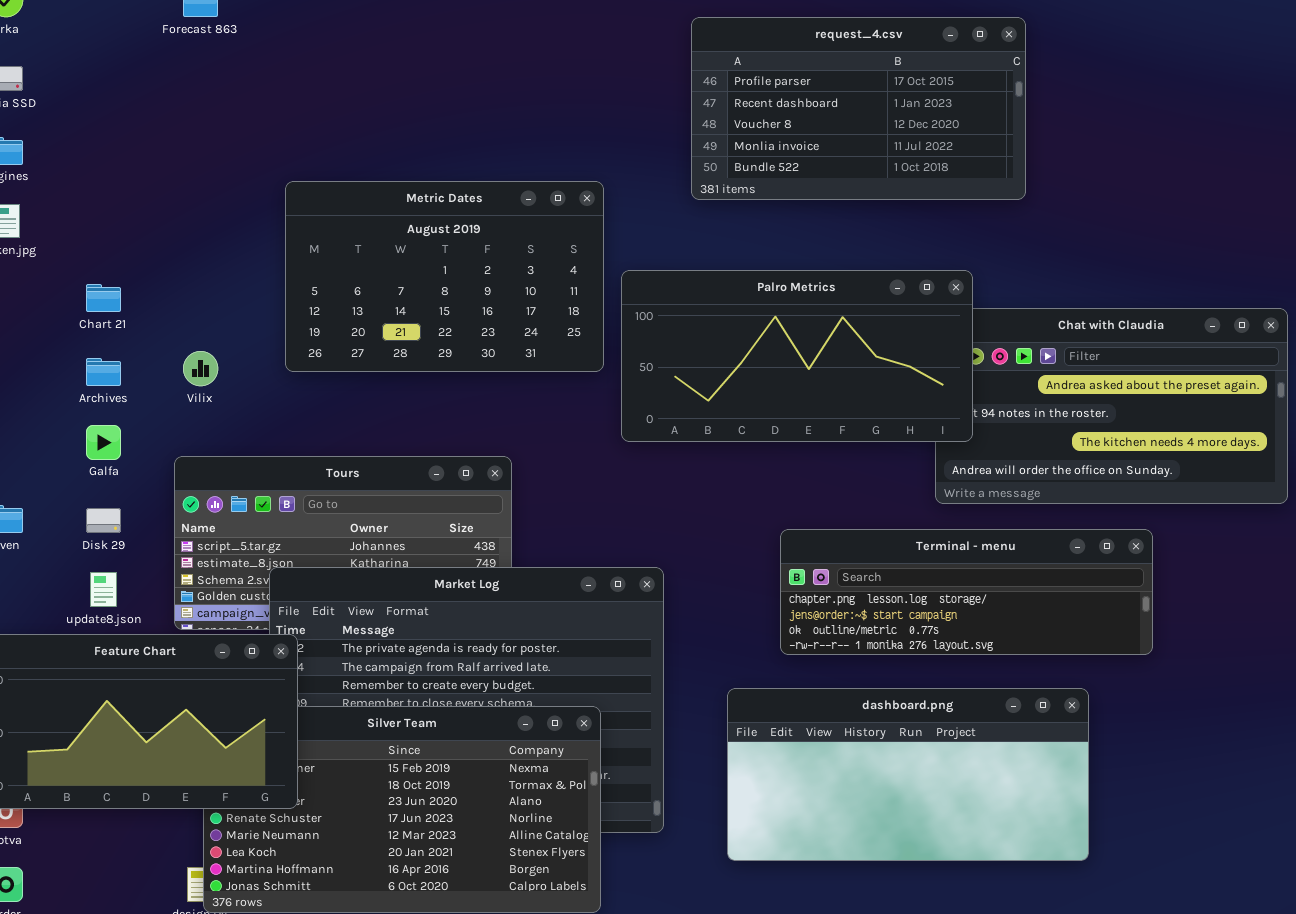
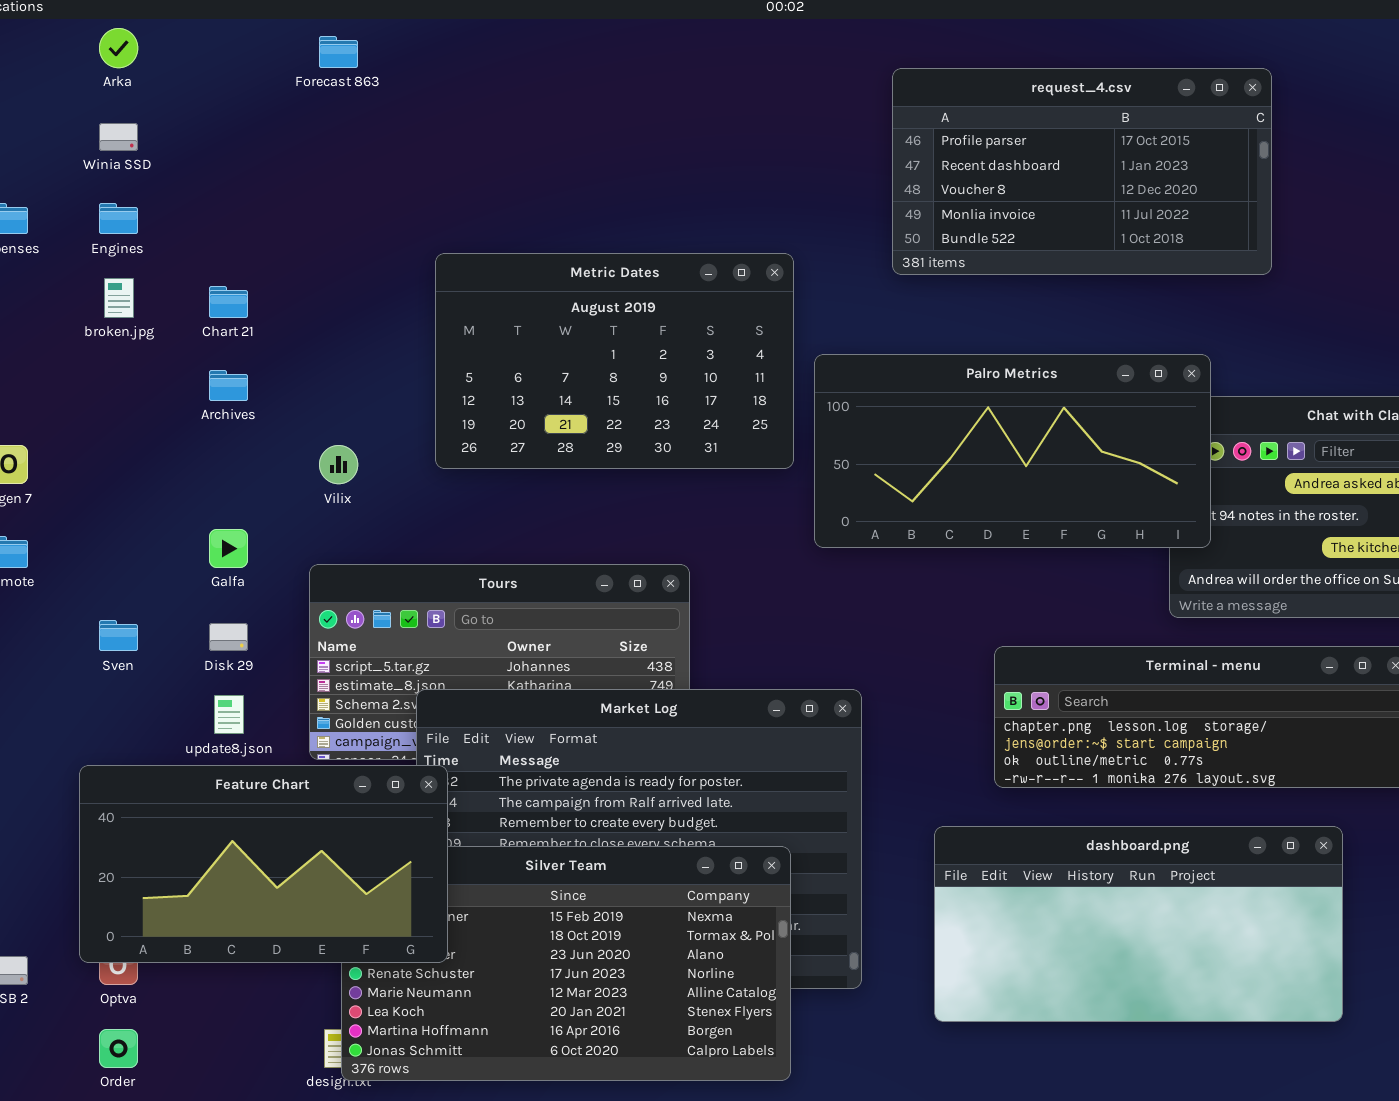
Chart 21: [86,284,121,312] -> [209,286,248,318], moved
Archives: [86,358,121,386] -> [209,370,248,401], moved

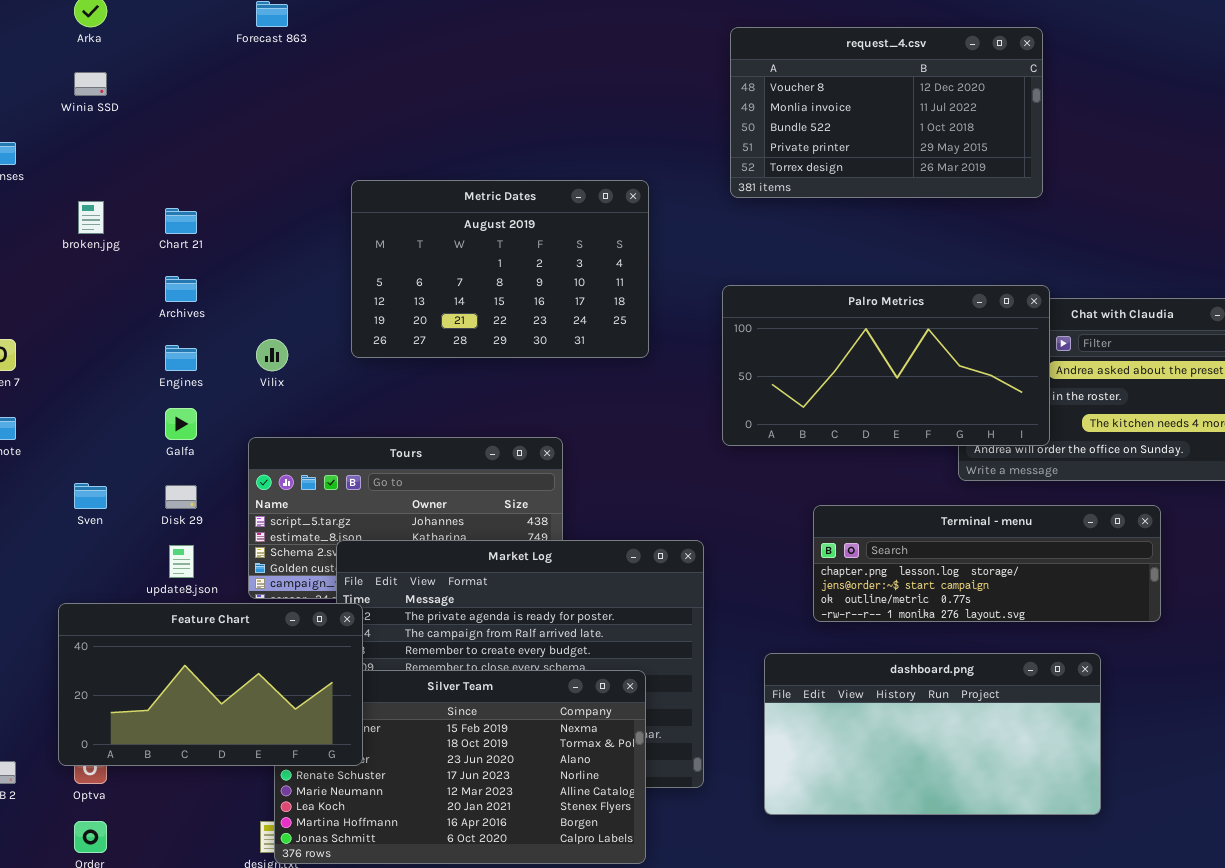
request_4.csv: [892,68,1272,275] -> [730,27,1043,198], scrolled down 2 rows
Engines: [99,203,138,234] -> [165,345,197,371], moved
Palro Metrics: [814,354,1211,548] -> [722,285,1050,446], moved

